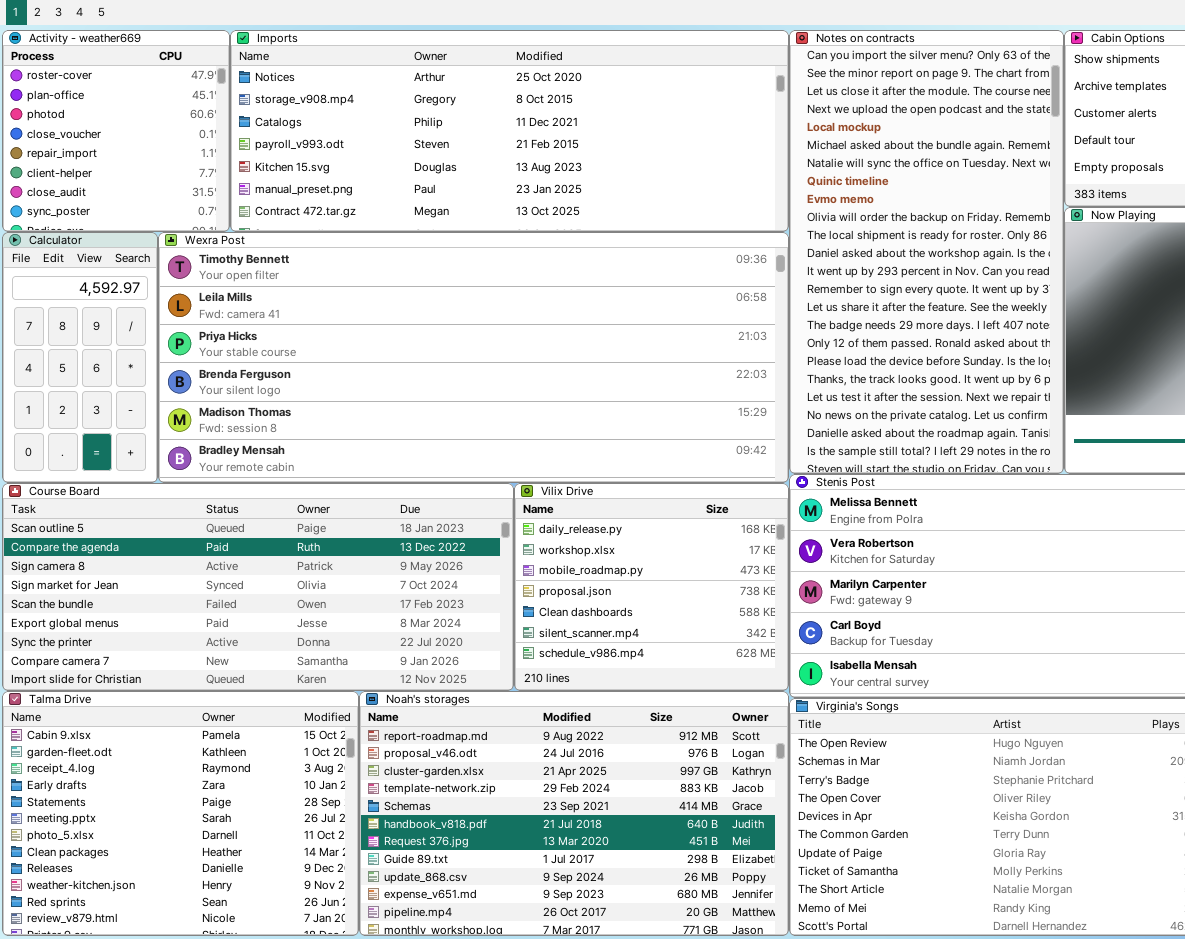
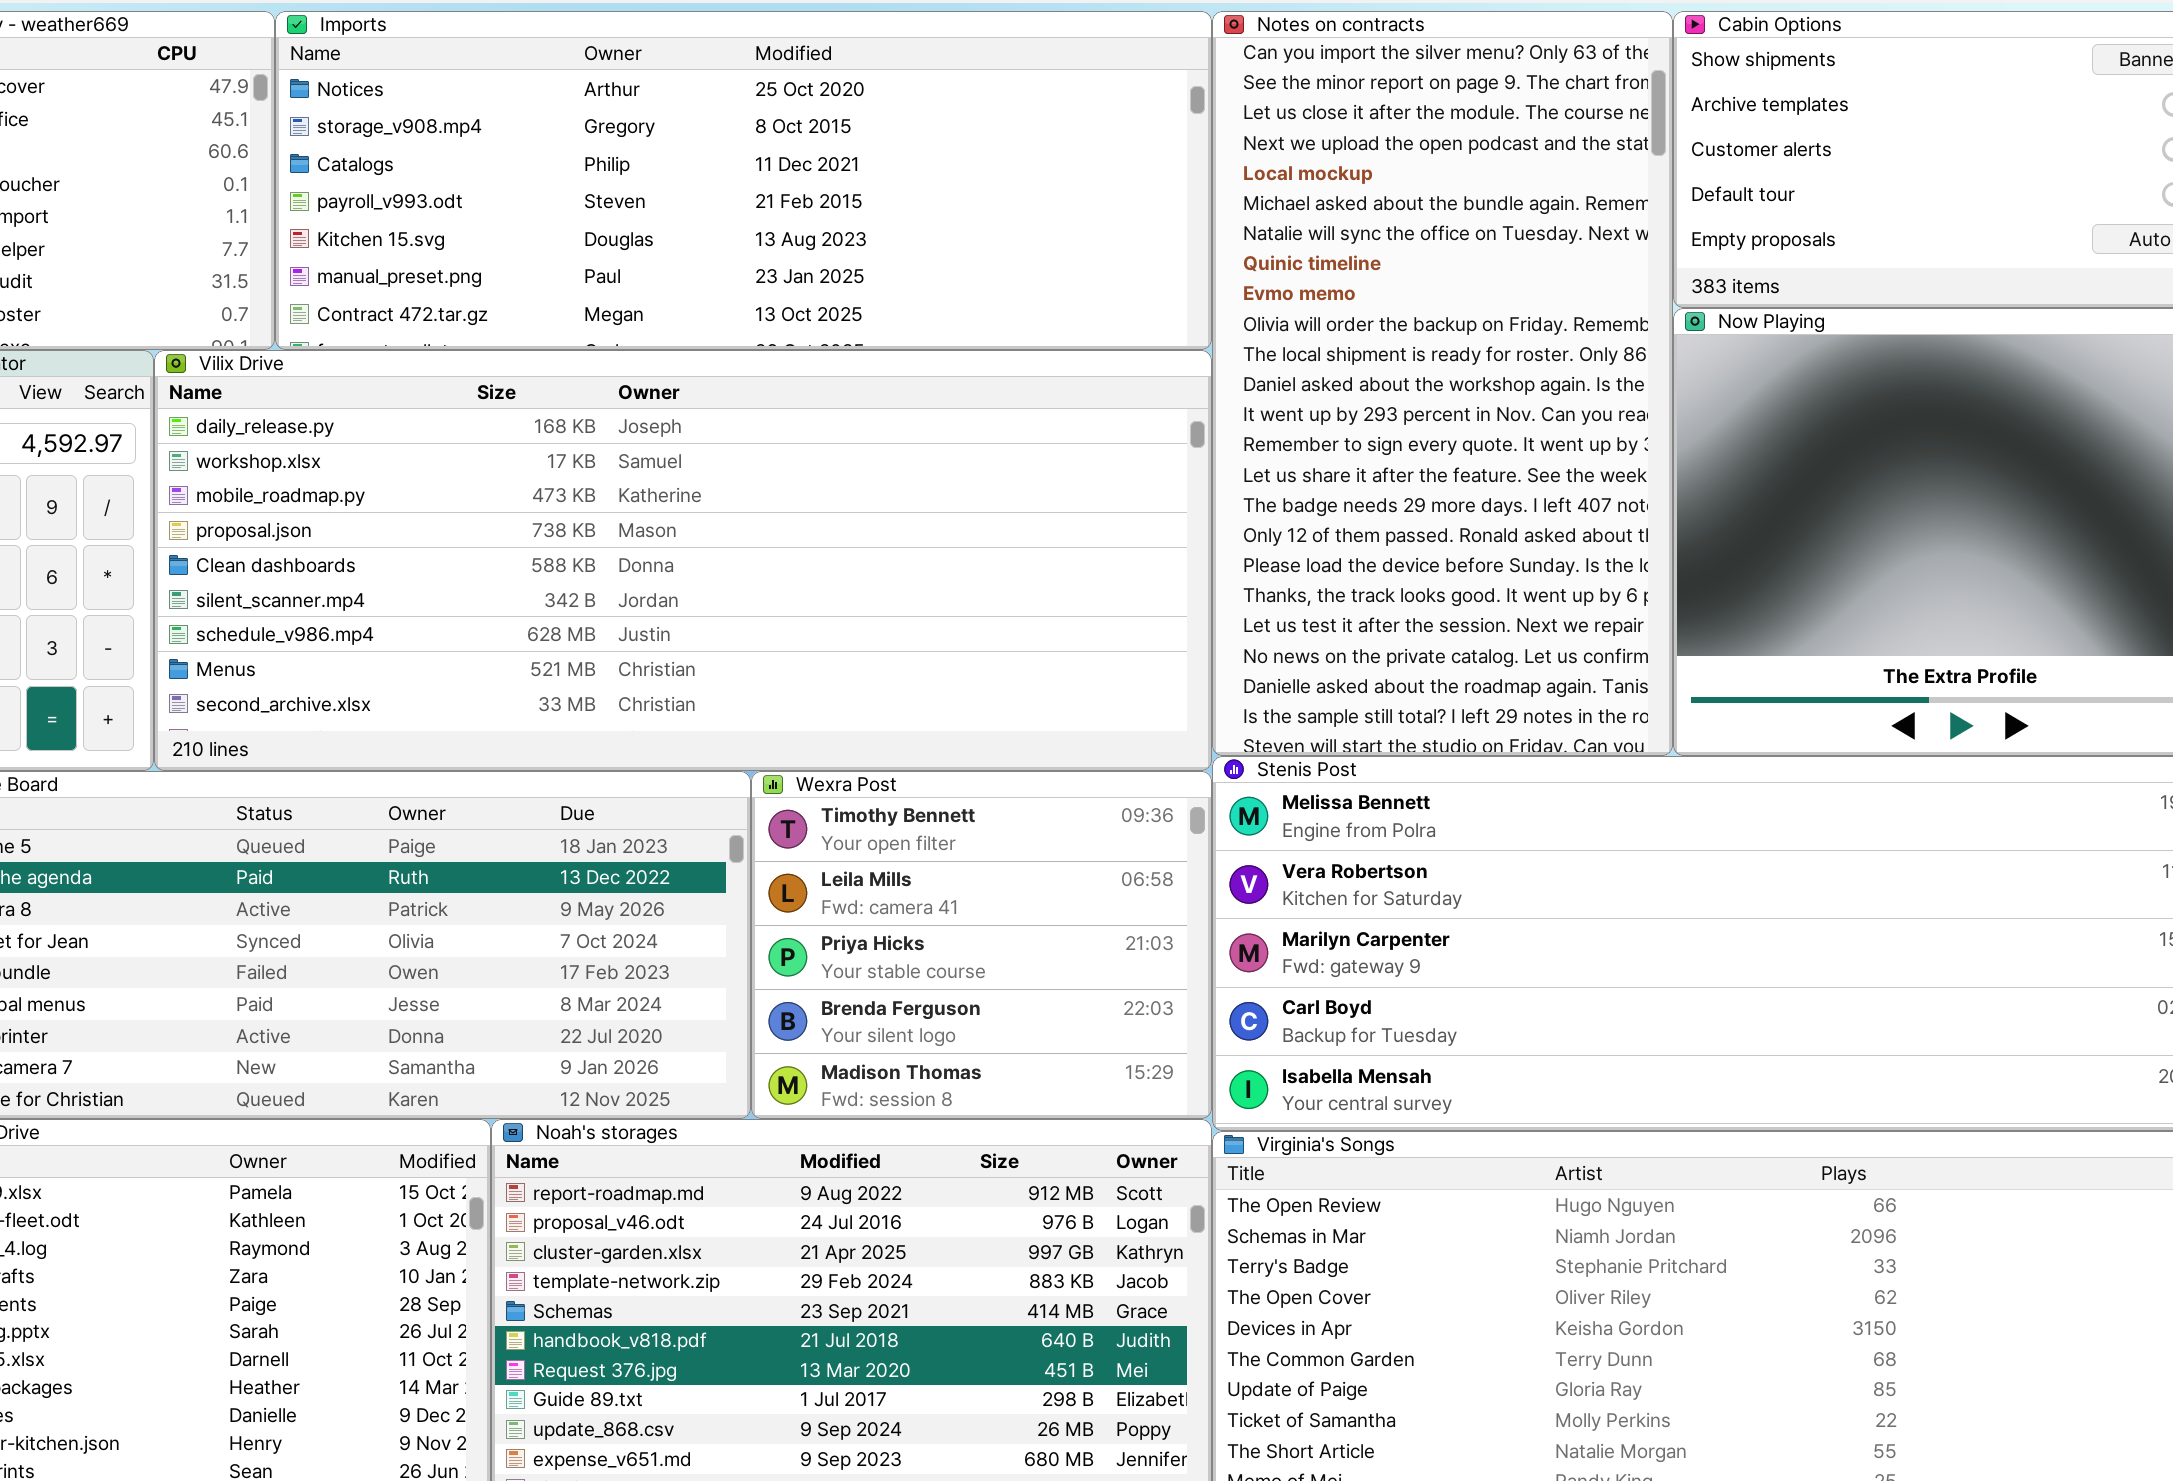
Wexra Post: [158,232,789,483] -> [751,771,1212,1119], moved, resized
Vilix Drive: [514,483,789,691] -> [154,350,1212,771], moved, resized

